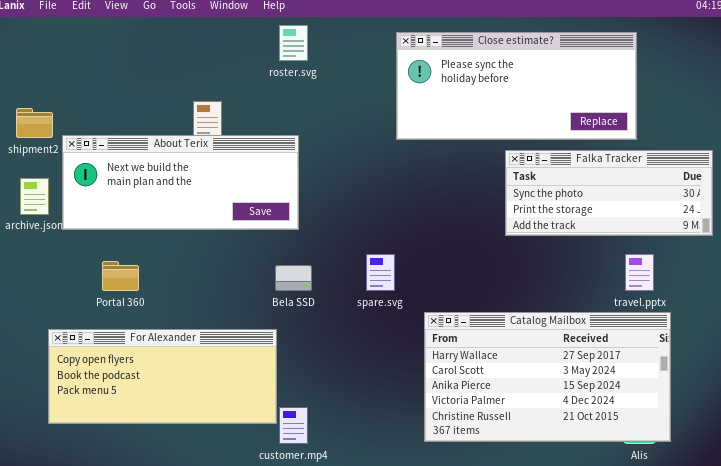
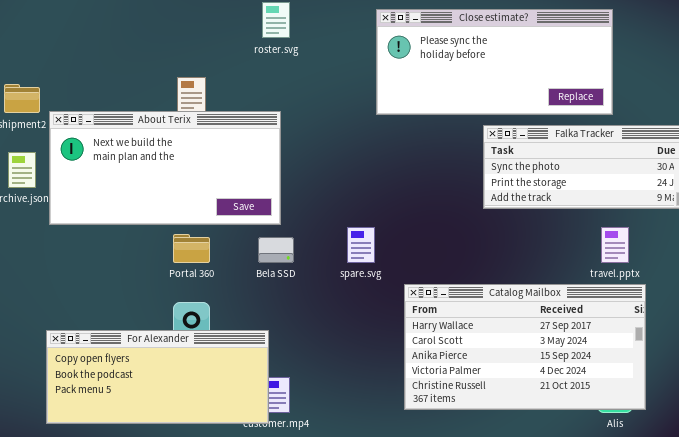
About Terix: [62,135,299,230] -> [49,111,281,225], resized
Portal 360: [102,261,139,291] -> [173,234,210,263], moved
For Alexander: [48,329,277,424] -> [46,330,269,424], moved

